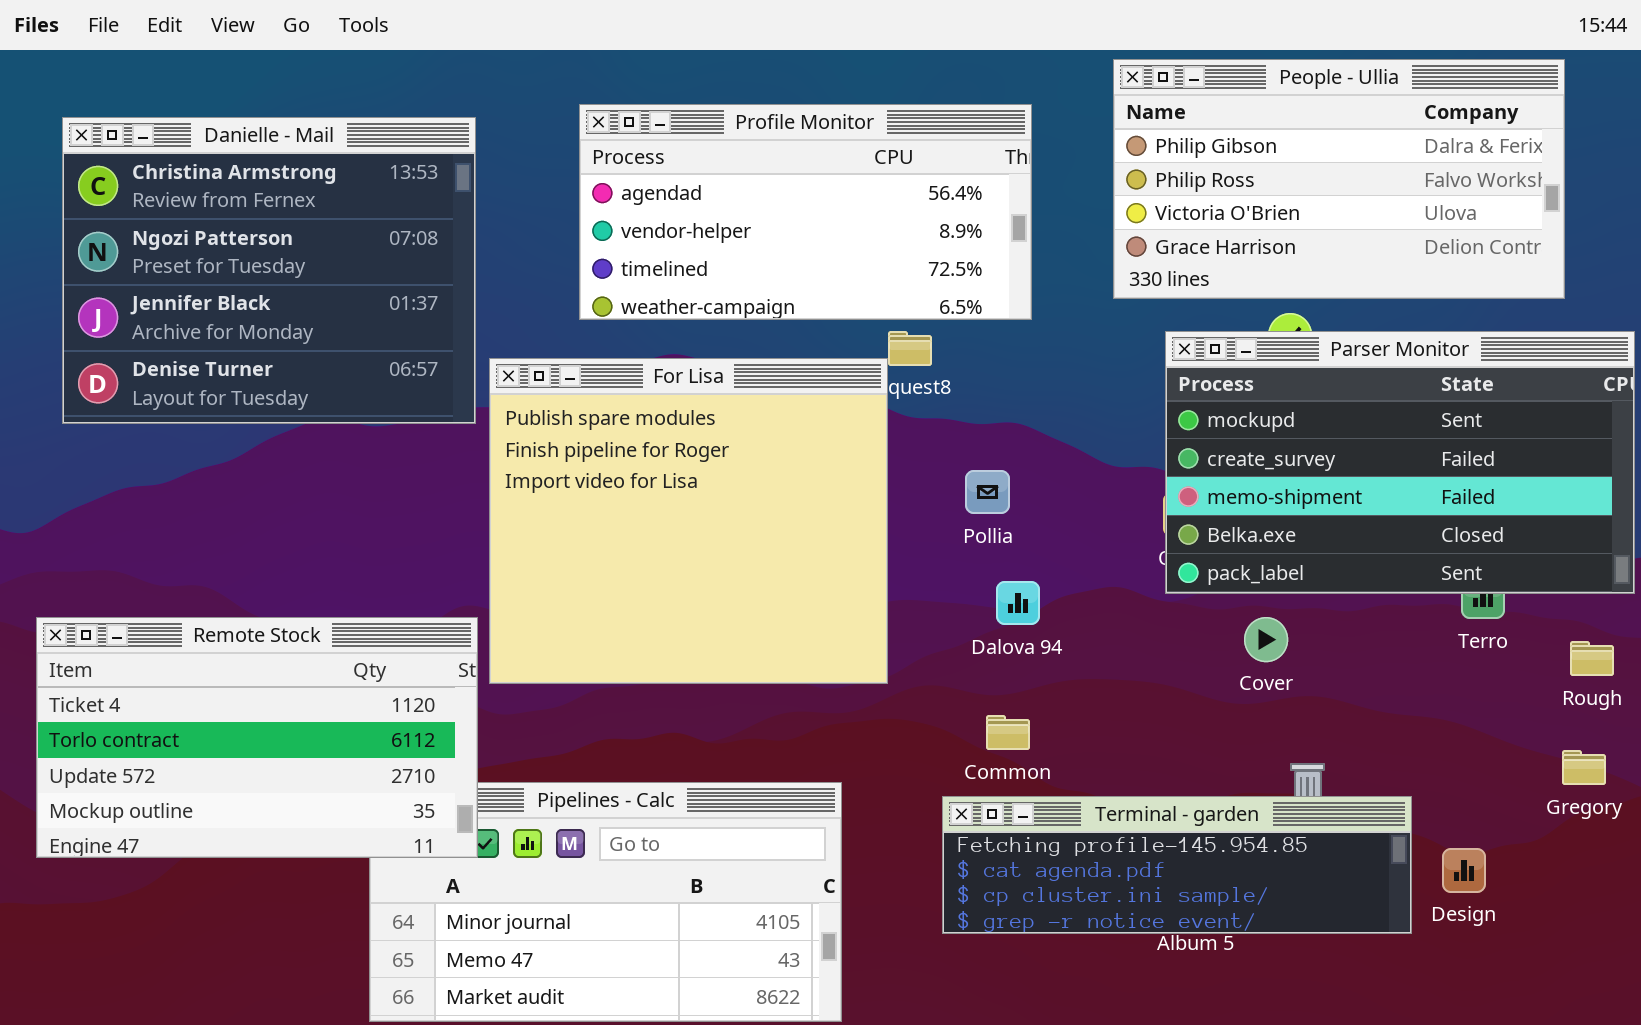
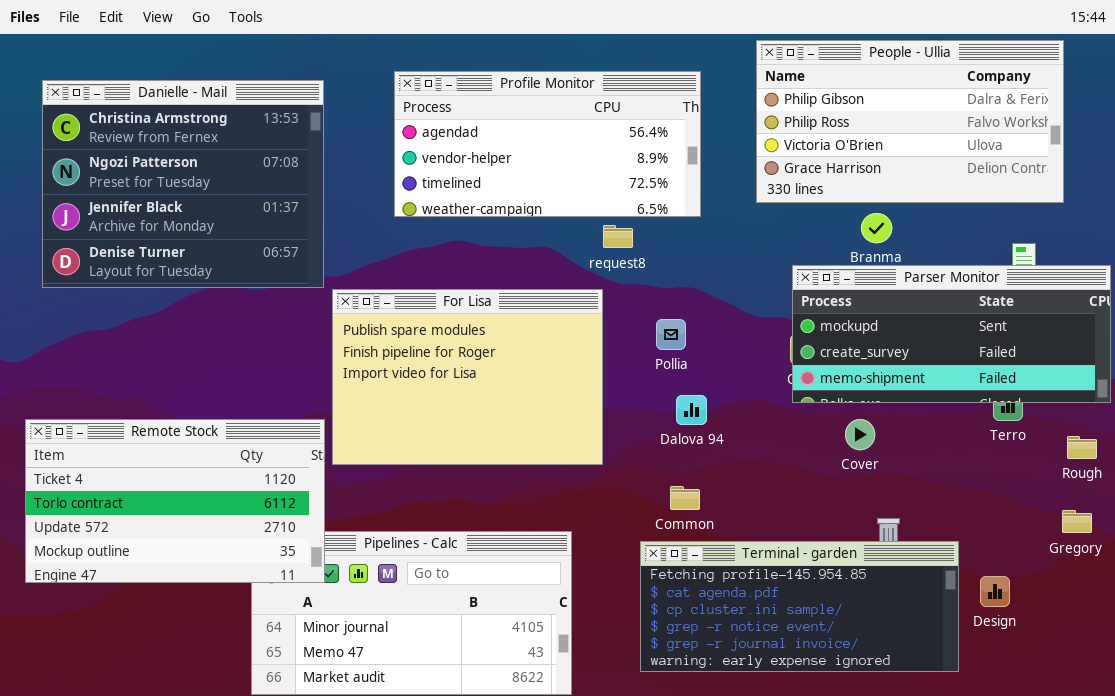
Parser Monitor: [1165,331,1635,594] -> [792,265,1111,403], resized
For Lisa: [489,358,888,684] -> [332,289,603,465], resized
Terminal - garden: [942,796,1412,934] -> [640,541,959,672], resized

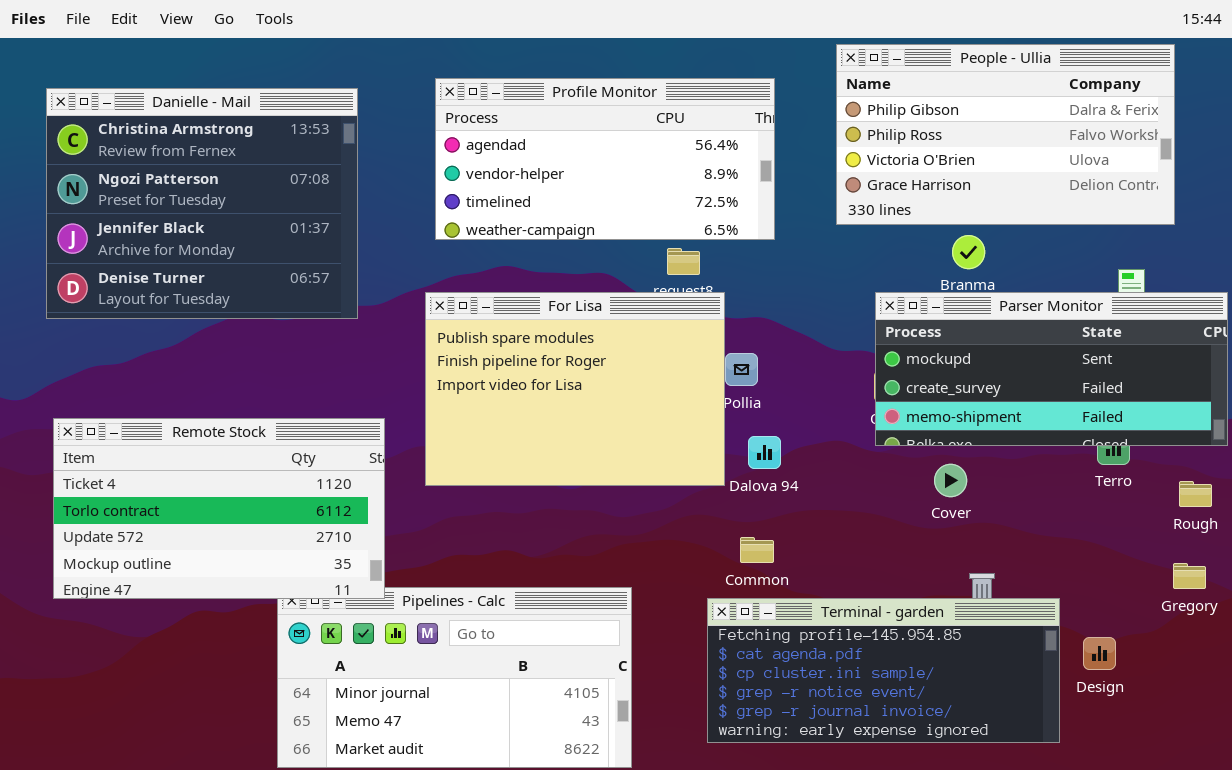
For Lisa: [332,289,603,465] -> [425,292,725,486], moved
Remote Stock: [25,419,325,583] -> [53,418,385,599], moved

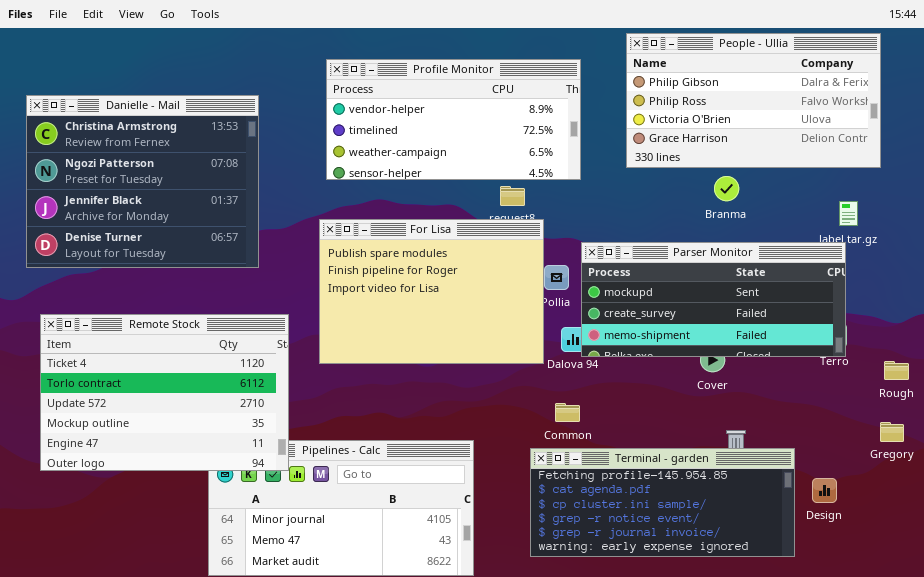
Profile Monitor: [435,78,775,240] -> [326,59,581,180], scrolled down 1 row
Danielle - Mail: [46,88,358,319] -> [26,95,259,268], moved
Parser Monitor: [875,292,1228,446] -> [581,242,846,357], moved
Remote Stock: [53,418,385,599] -> [40,314,289,471], resized

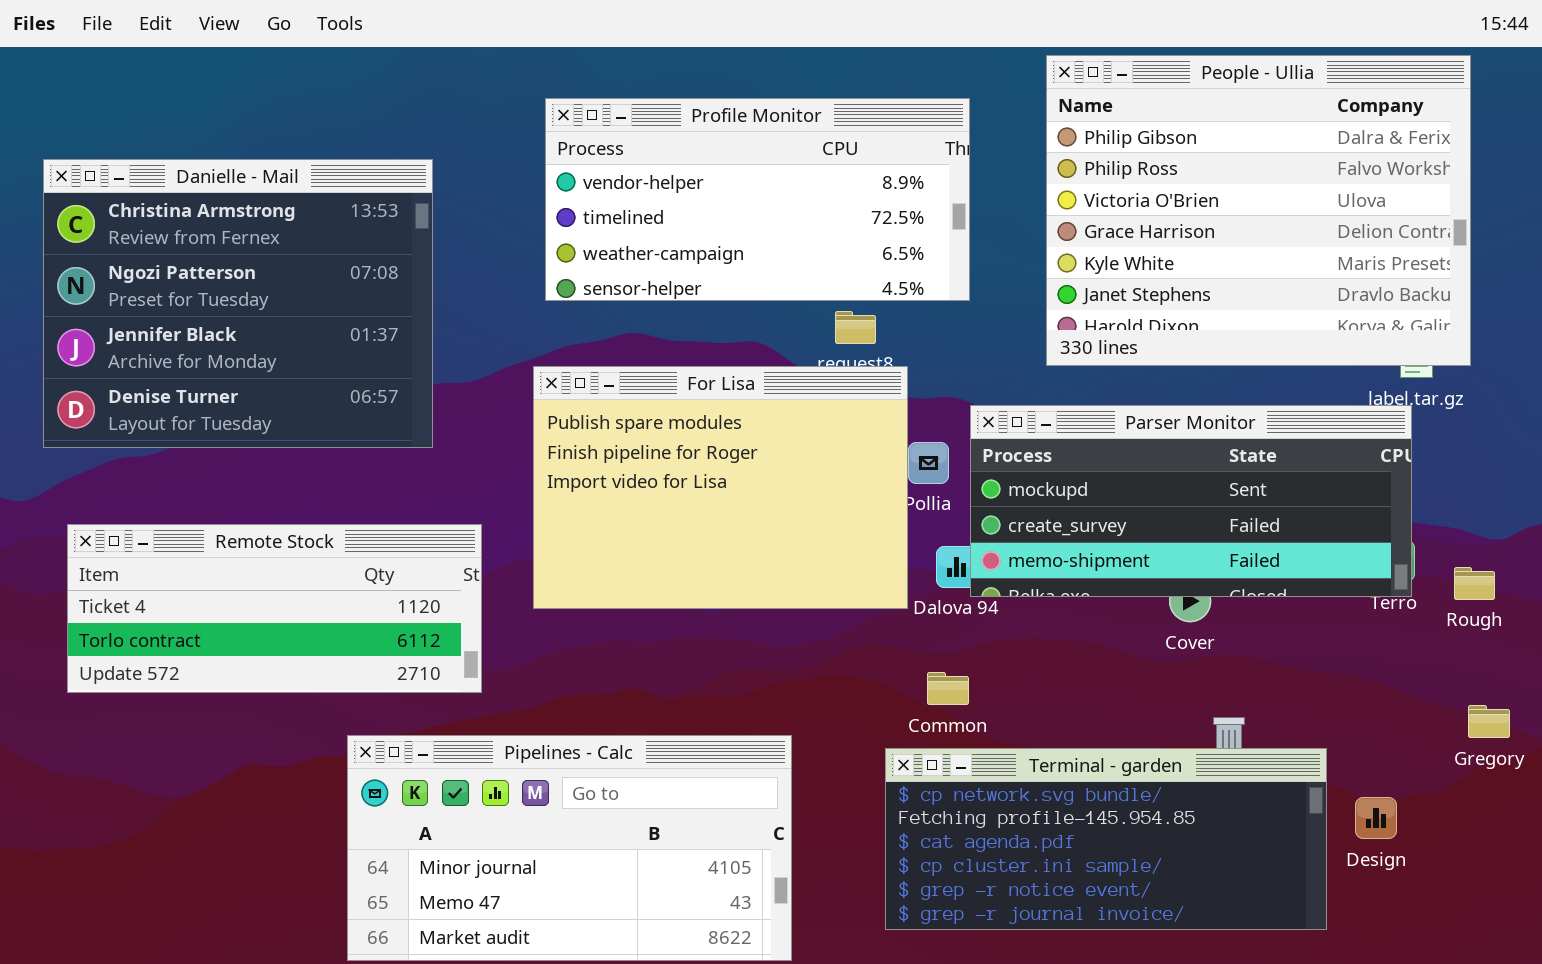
People - Ullia: [626,33,881,168] -> [1046,55,1471,366], resized
Remote Stock: [40,314,289,471] -> [67,524,482,693], resized
Rough: [884,361,909,380] -> [1454,567,1495,600], moved
Terminal - garden: [530,448,795,557] -> [885,748,1327,930], scrolled up 1 row

